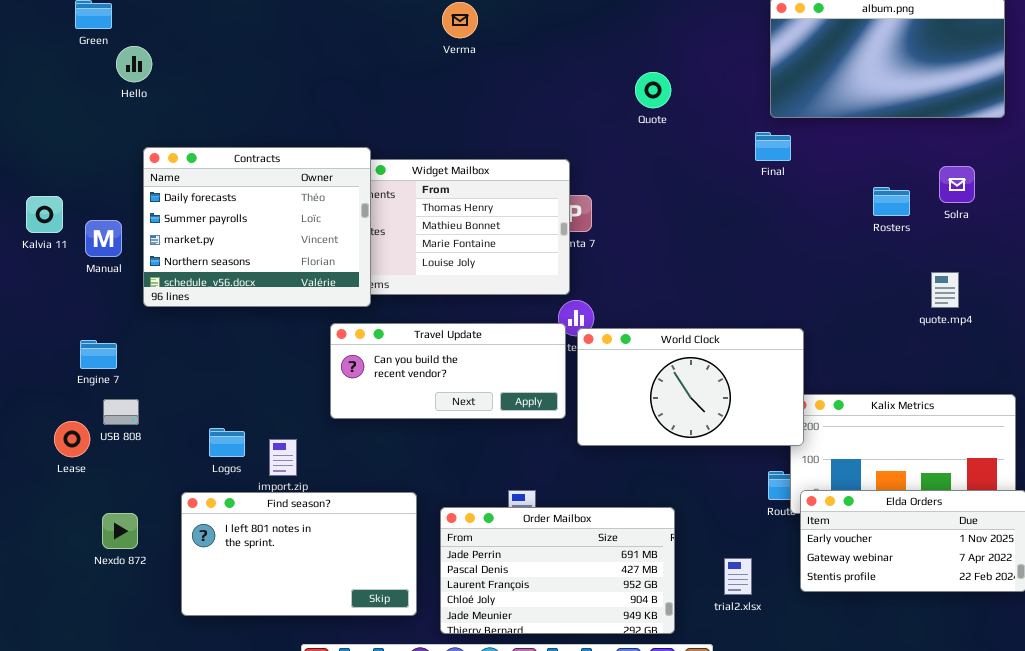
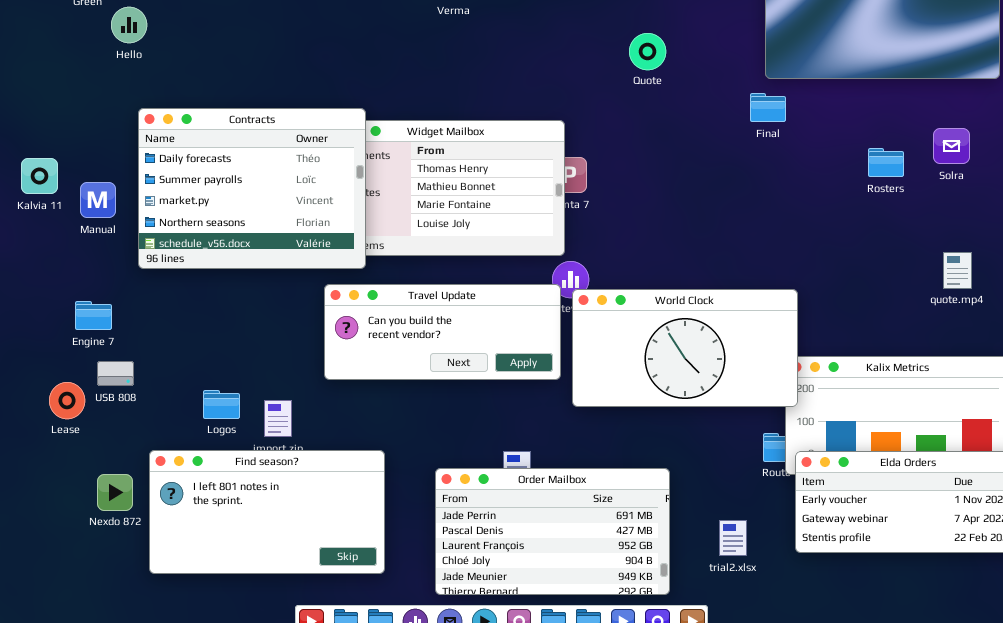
quote.mp4: [931,272,959,308] -> [943,252,972,289], moved
Find season?: [181,492,417,616] -> [149,450,385,574], moved

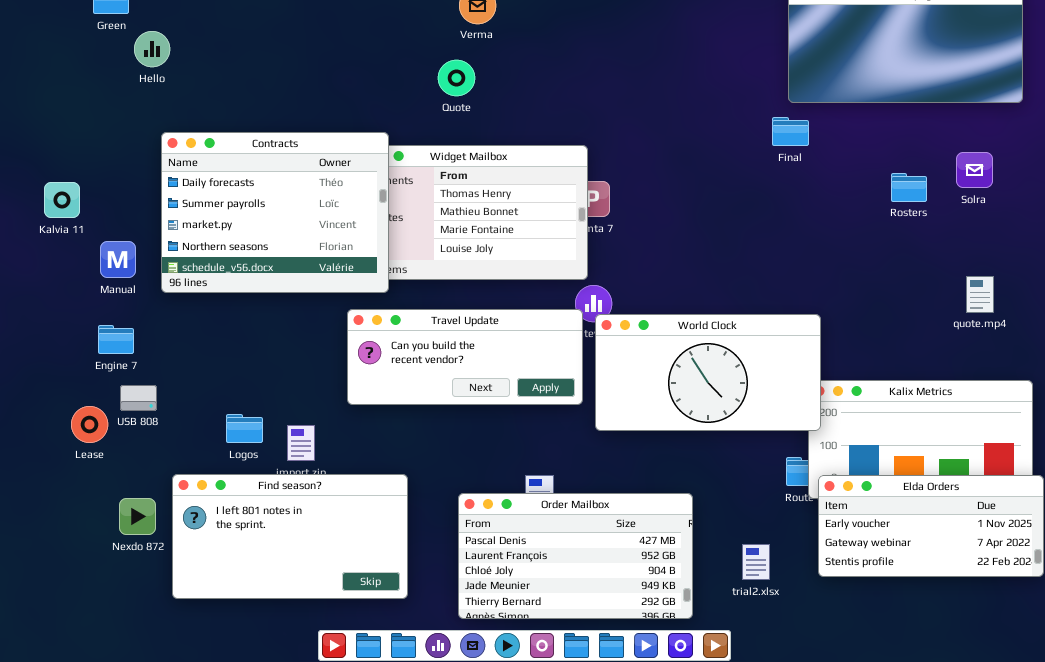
Quote: [629,33,666,70] -> [438,60,475,96], moved
Manual: [80,182,116,218] -> [100,241,136,278], moved
Order Mailbox: [435,468,670,595] -> [458,493,693,619], scrolled down 1 row

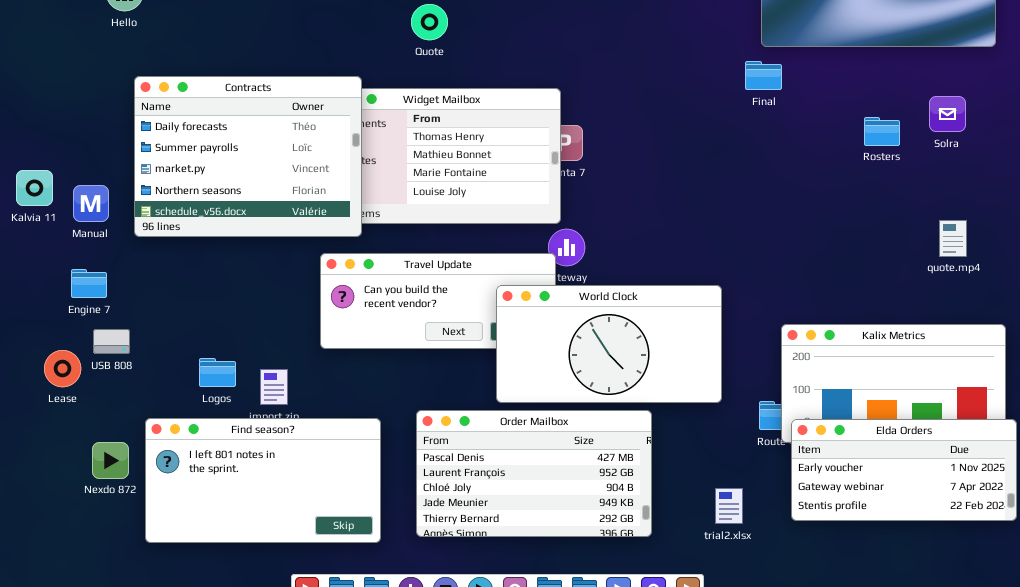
Kalvia 11: [44,182,80,218] -> [16,170,53,206], moved
World Clock: [595,314,821,431] -> [496,285,722,403], moved
Order Mailbox: [458,493,693,619] -> [416,410,652,537], moved

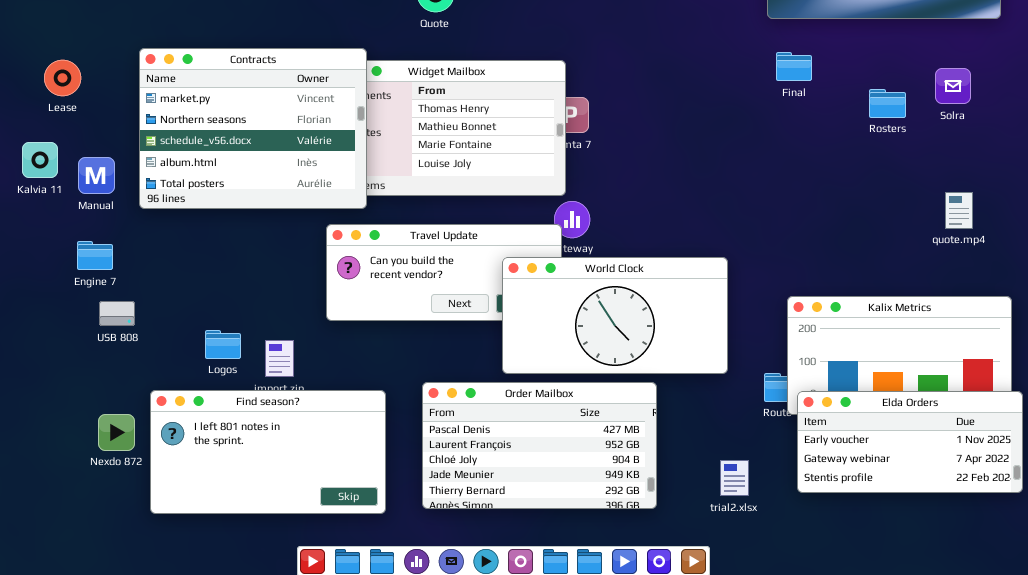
Final: [745,61,782,90] -> [776,52,812,81], moved
Contracts: [134,76,362,237] -> [139,48,367,209], scrolled down 2 rows
Lease: [44,350,81,387] -> [44,60,81,96], moved

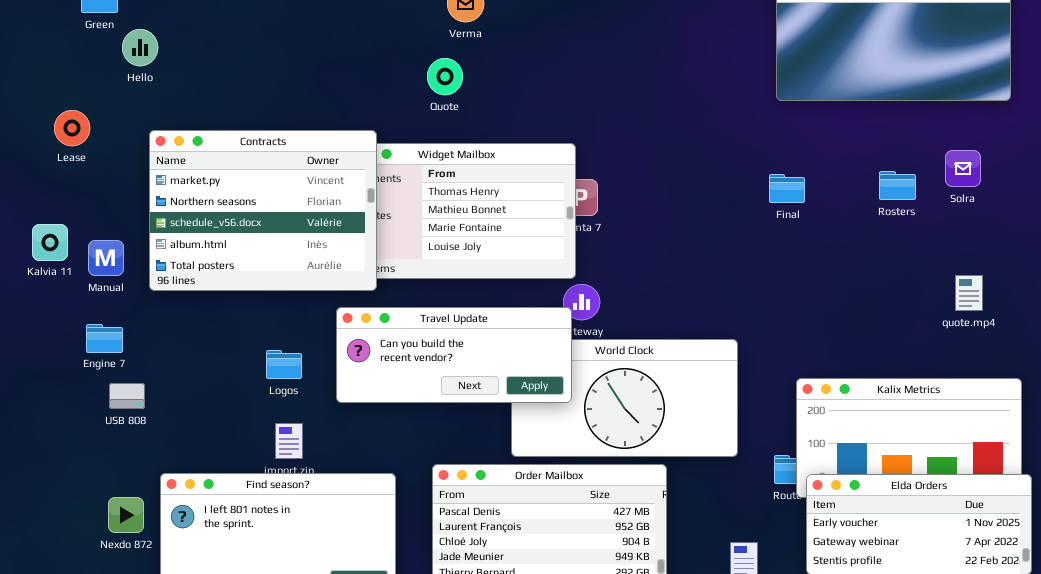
Final: [776,52,812,81] -> [769,174,805,203], moved
Lease: [44,60,81,96] -> [54,110,90,146], moved
Travel Update: [326,224,562,321] -> [336,307,572,403], raised
Logos: [205,330,241,359] -> [266,350,302,379], moved

